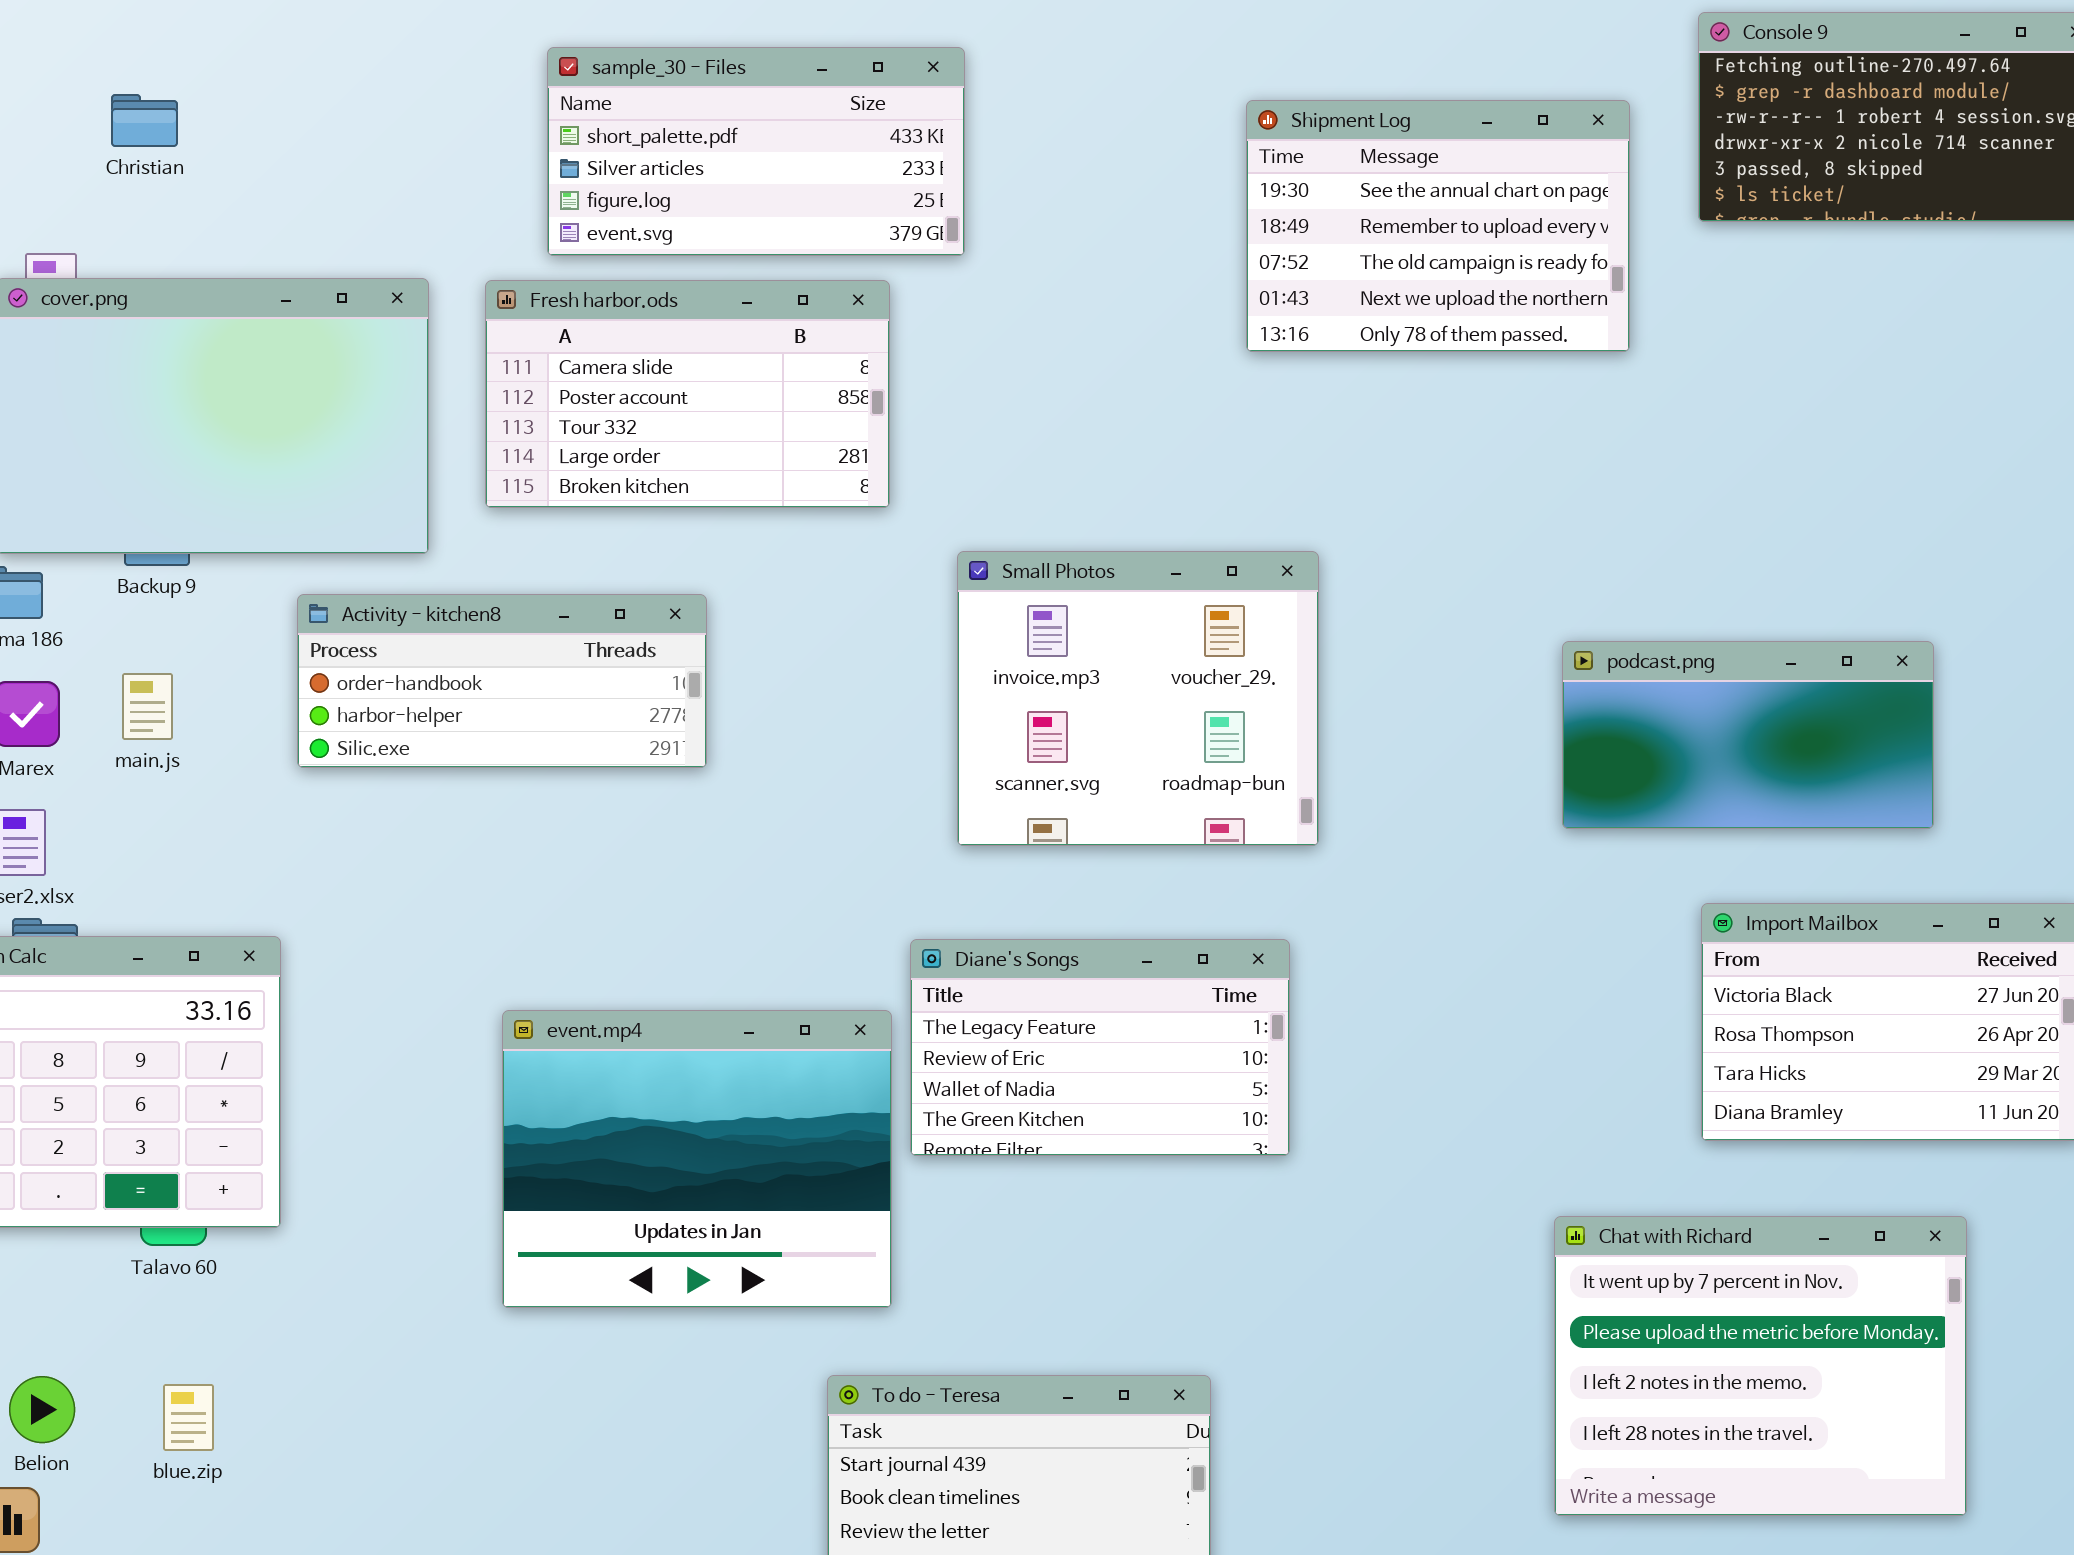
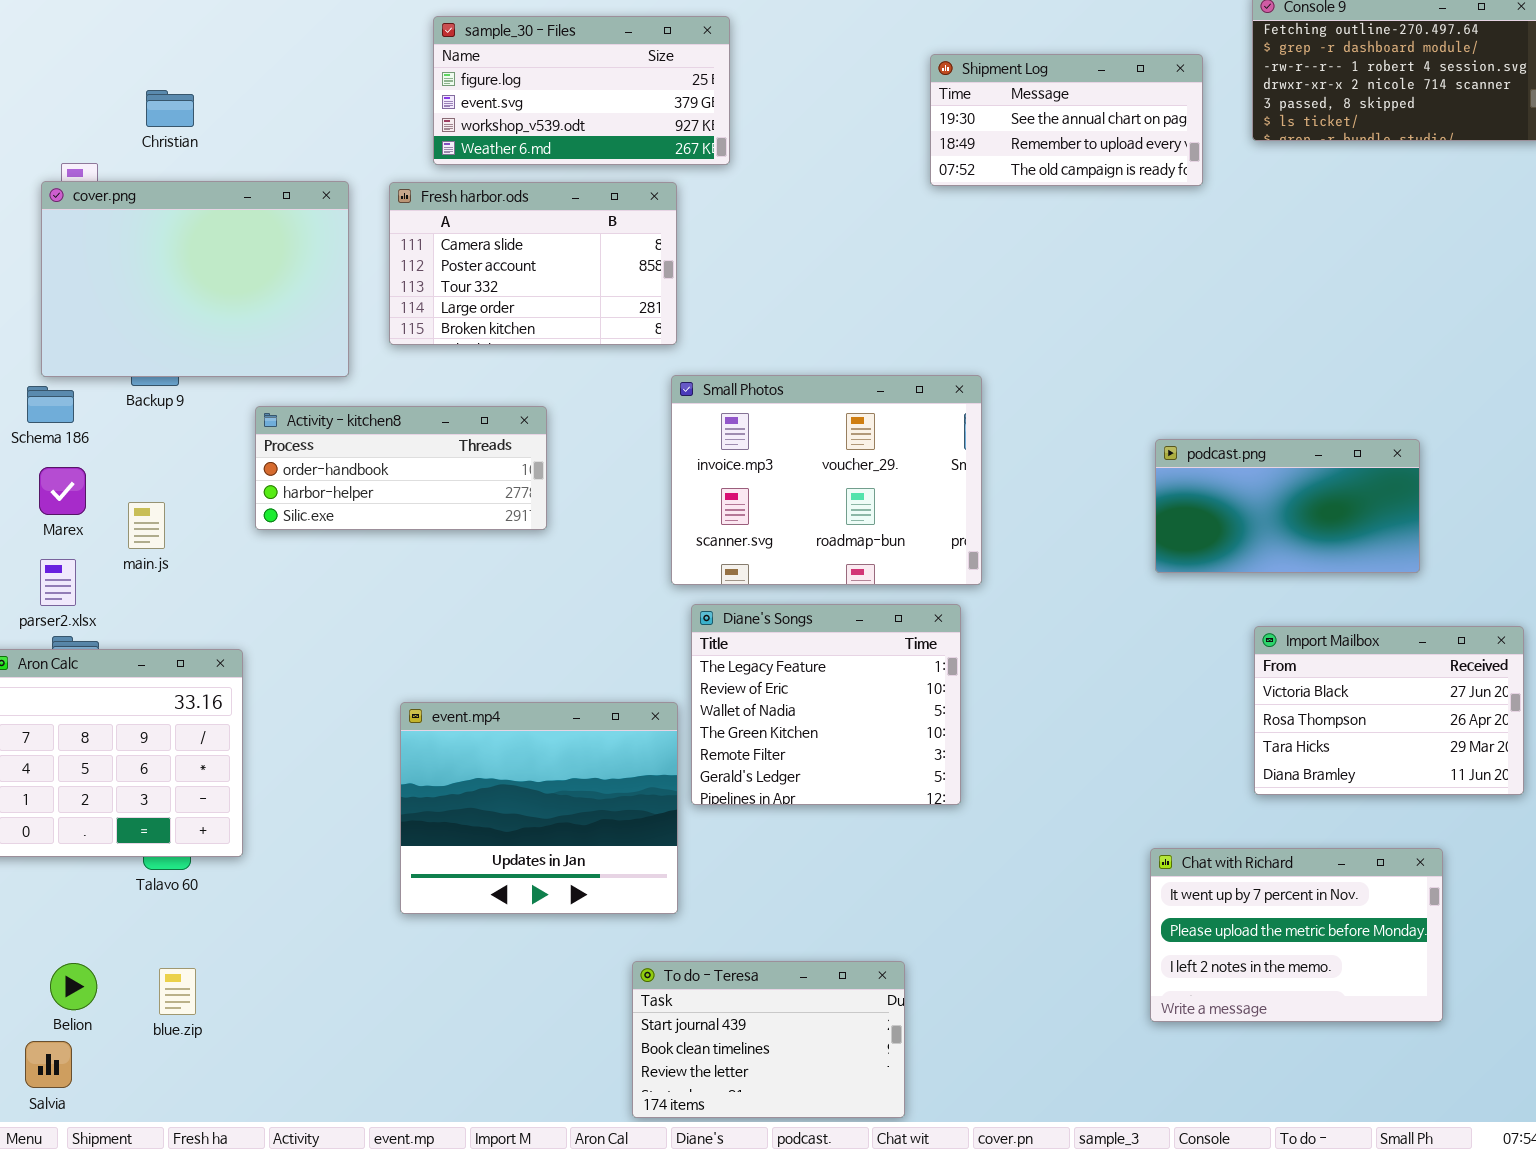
sample_30 - Files: [547,47,965,256] -> [433,16,730,165], scrolled down 2 rows
Christian: [111,94,178,147] -> [146,90,194,127], moved
Shipment Log: [1246,100,1630,352] -> [930,54,1203,186], resized
Small Photos: [957,551,1319,846] -> [671,375,982,585], resized
main.js: [122,673,173,740] -> [128,502,165,549], moved
Diane's Songs: [910,939,1290,1156] -> [691,604,961,805], resized
Chat with Richard: [1554,1216,1967,1516] -> [1150,848,1443,1022], resized

